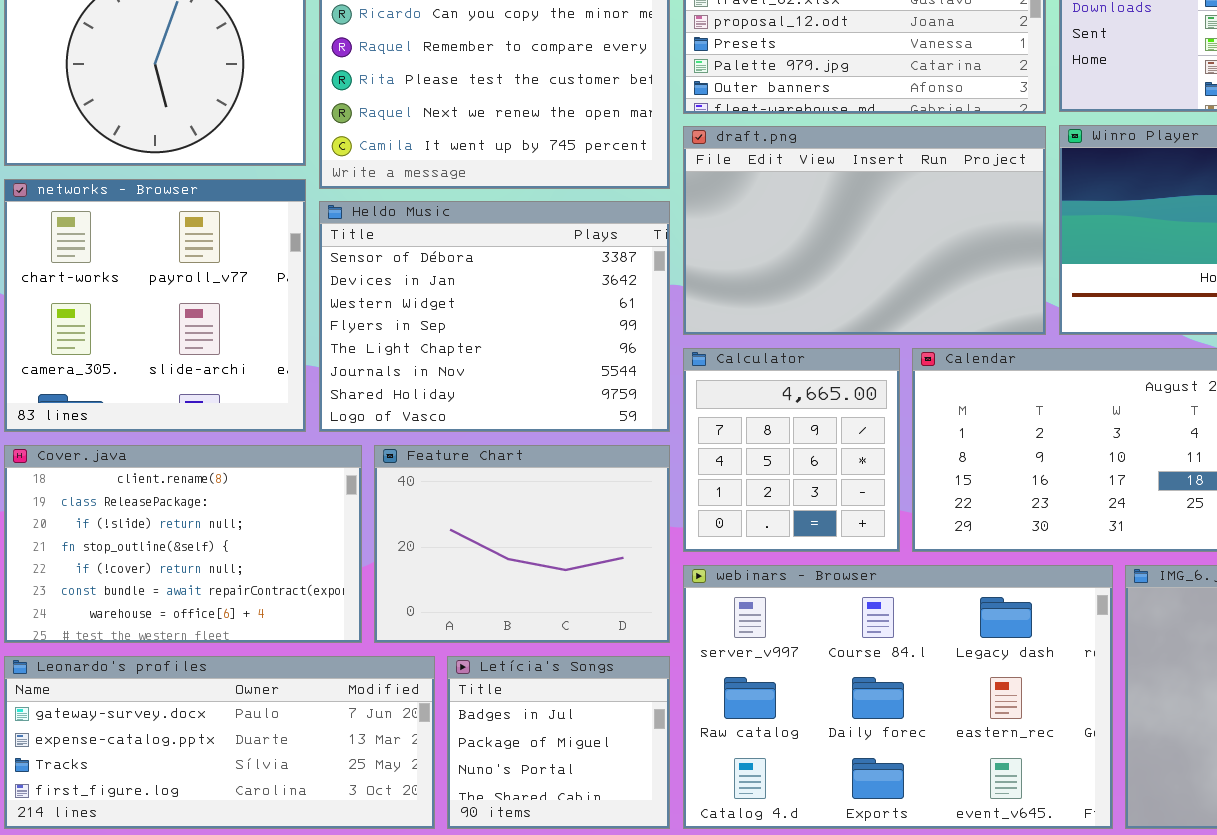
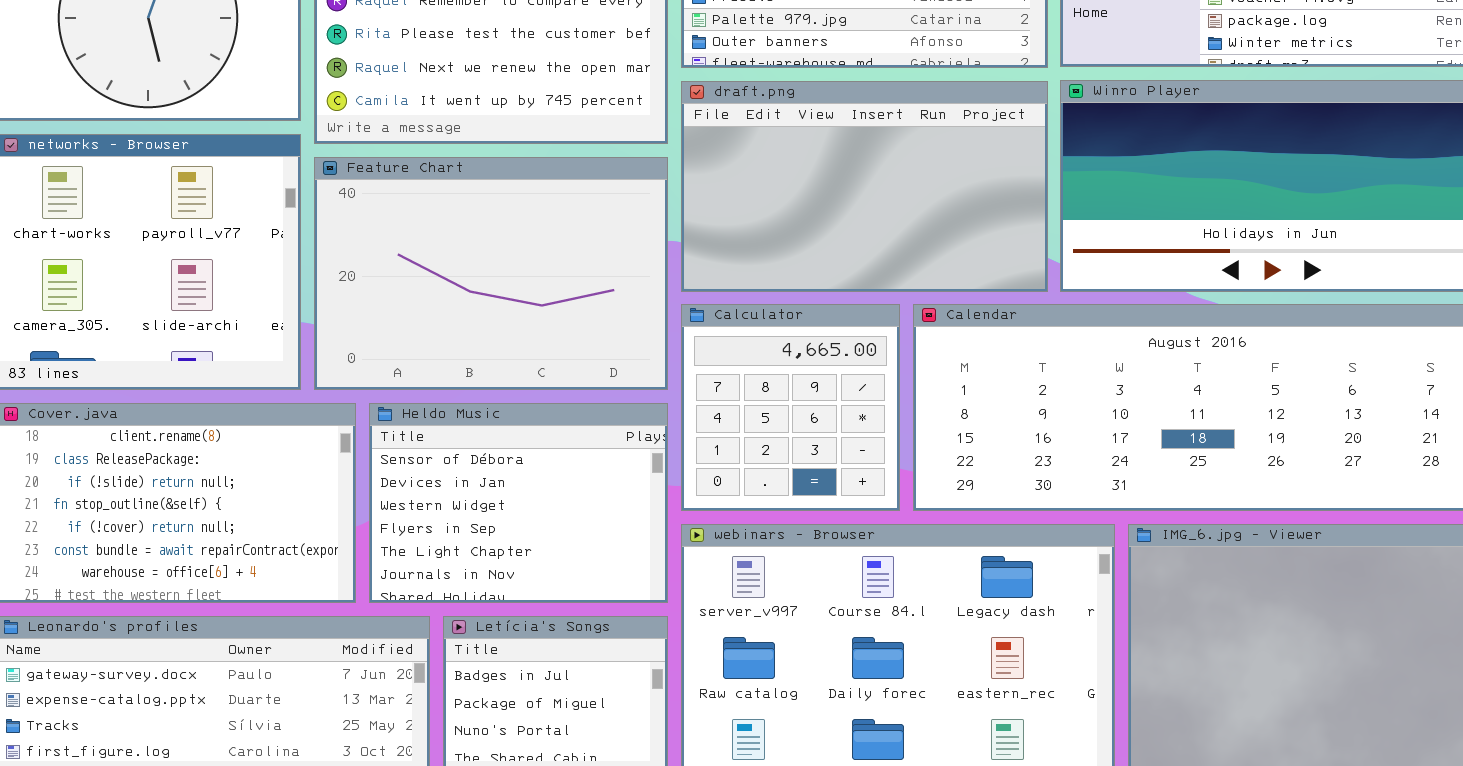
Heldo Music: [319,201,670,432] -> [369,403,668,603], moved, resized
Feature Chart: [374,445,670,643] -> [314,157,668,390], moved, resized

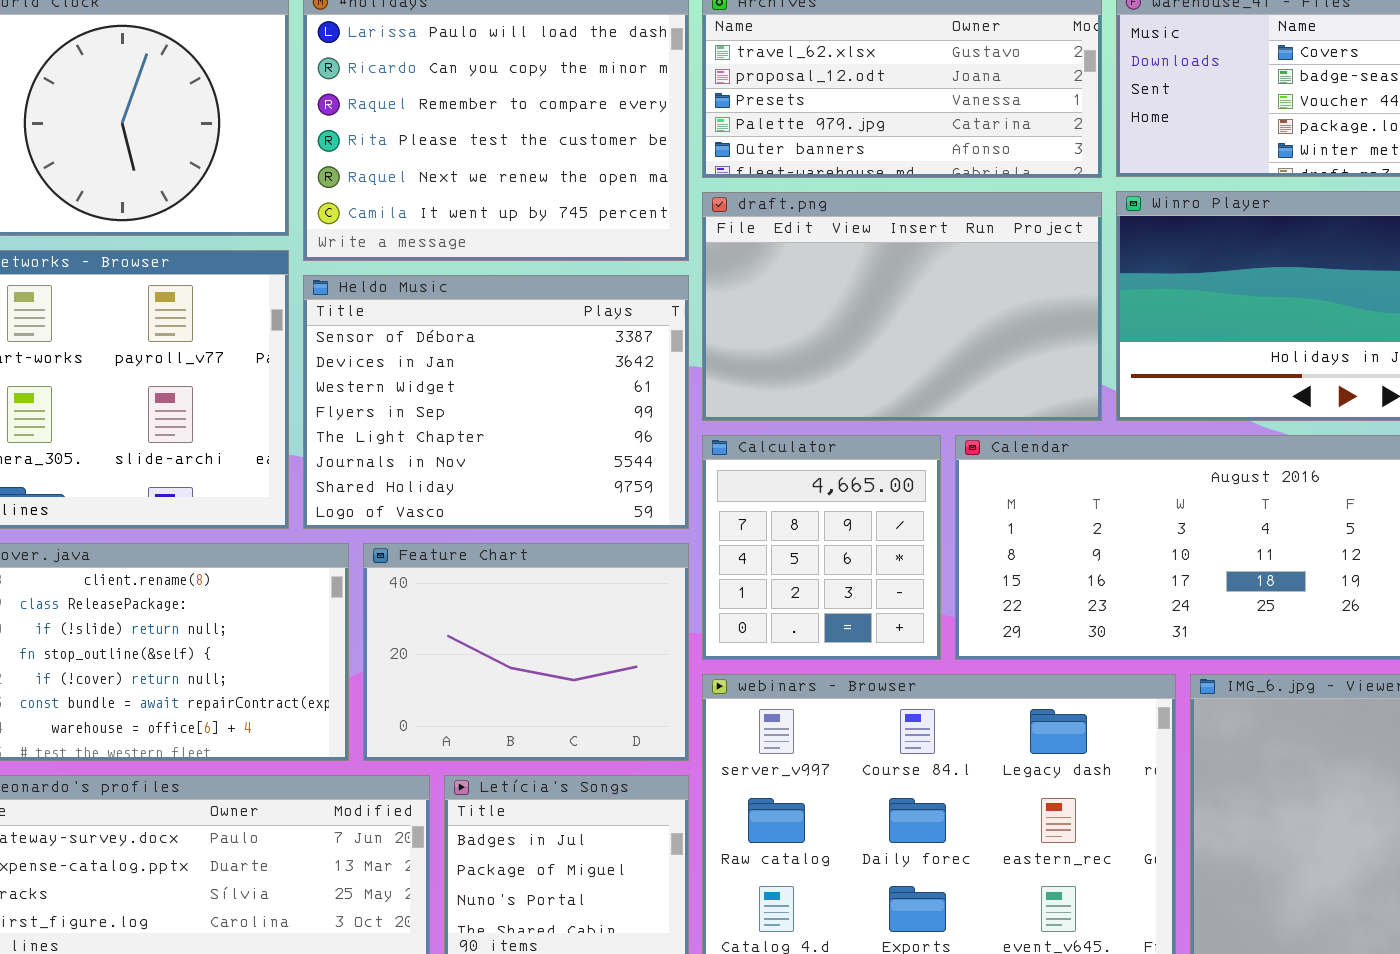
Feature Chart: [314,157,668,390] -> [363,543,689,761], moved, resized
Heldo Music: [369,403,668,603] -> [303,275,689,529], moved, resized

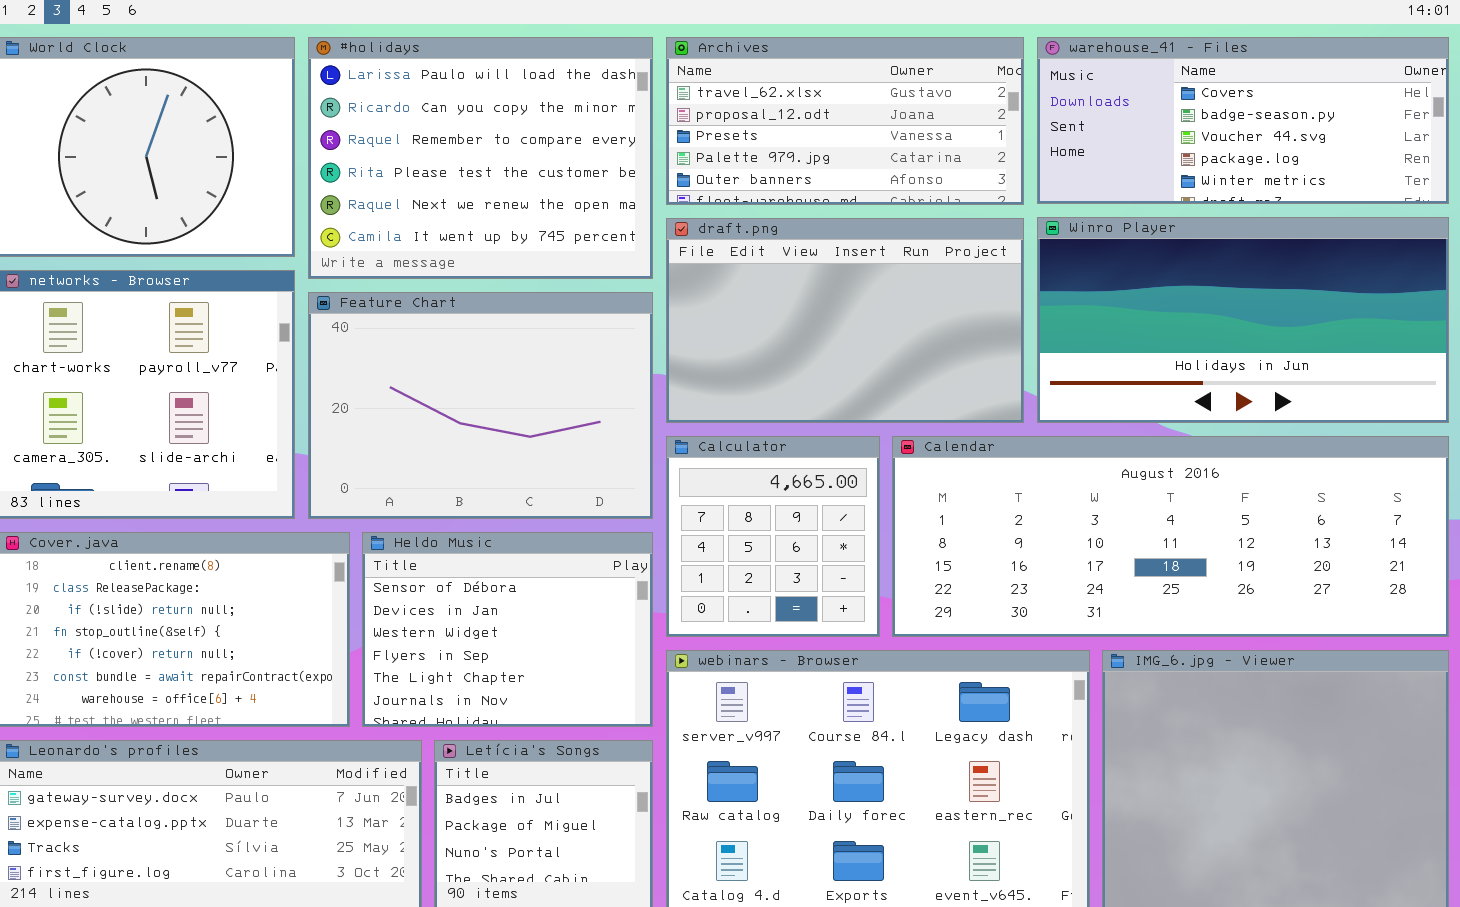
Heldo Music: [303,275,689,529] -> [362,532,653,727], moved, resized
Feature Chart: [363,543,689,761] -> [308,292,653,519], moved, resized

